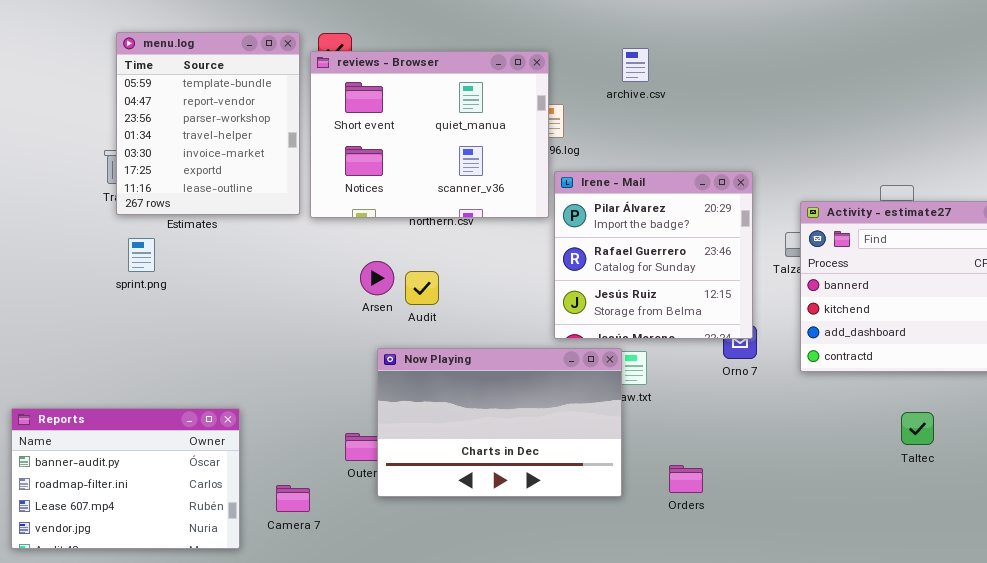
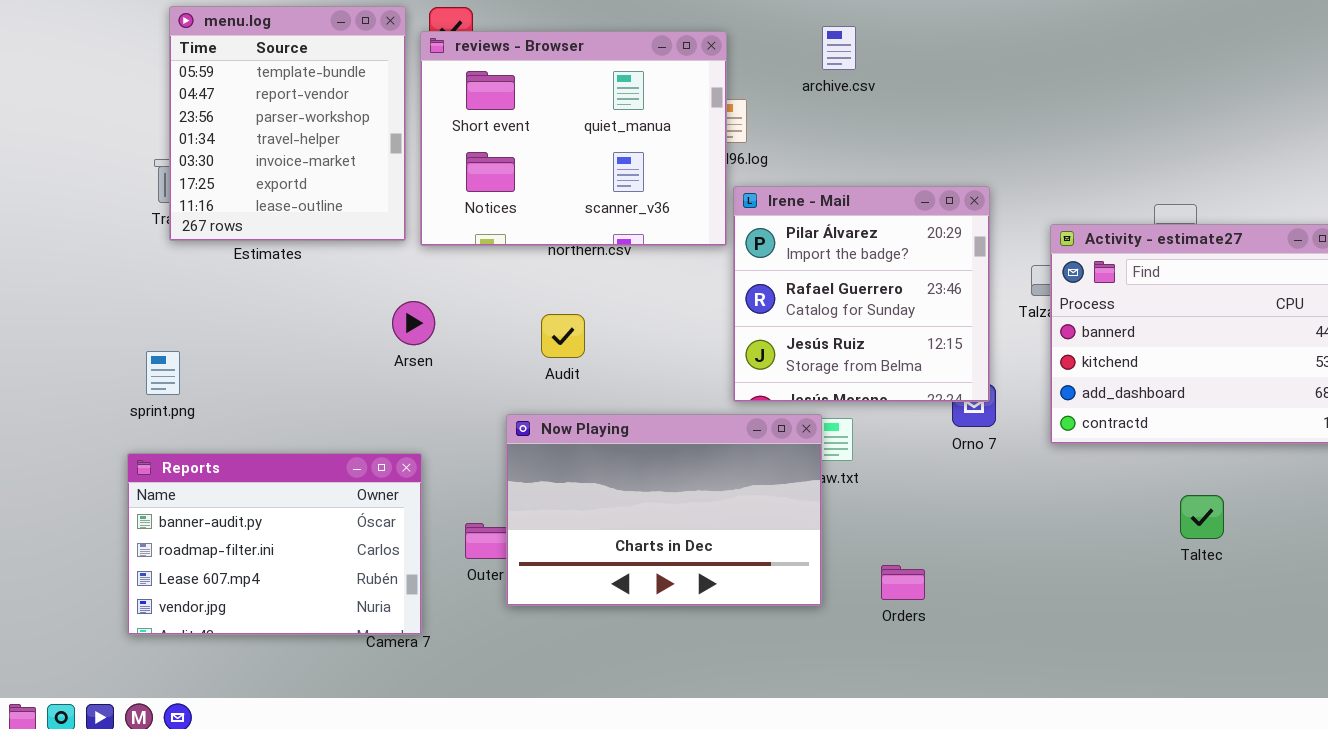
sprint.png: [128,238,155,272] -> [146,351,180,395], moved
Arsen: [360,261,394,295] -> [392,301,435,345], moved
Reports: [11,408,240,549] -> [127,453,422,635], moved

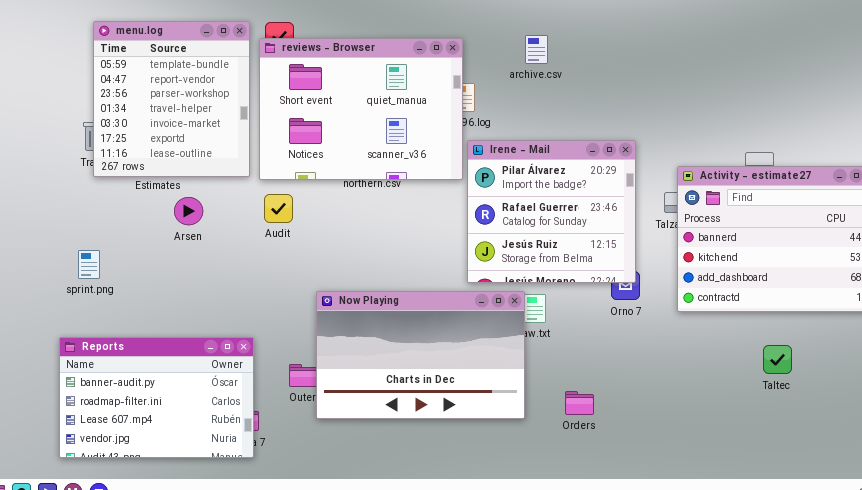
Arsen: [392,301,435,345] -> [174,197,203,225], moved
Audit: [541,314,585,358] -> [264,194,293,223], moved
Reports: [127,453,422,635] -> [59,337,254,458], moved

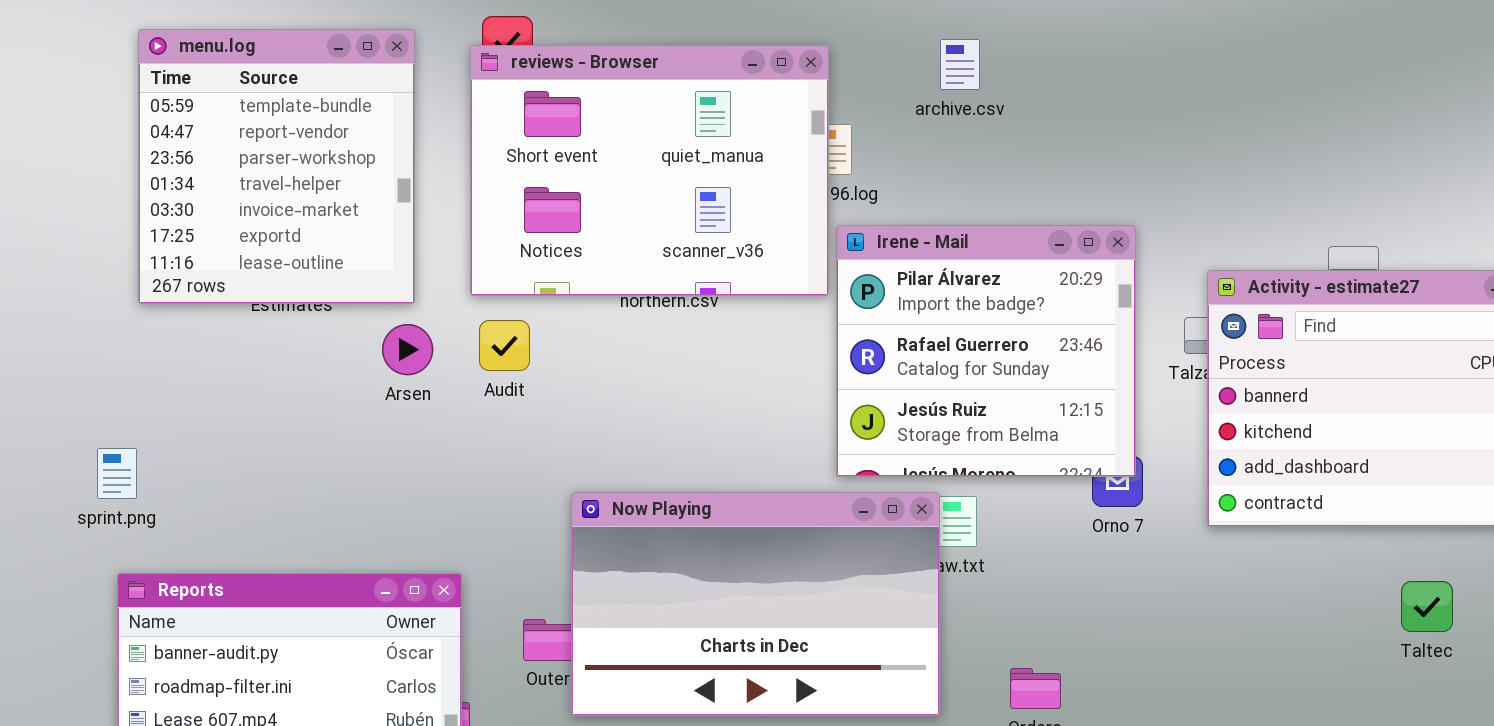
menu.log: [93,21,250,177] -> [138,29,415,304], moved
Arsen: [174,197,203,225] -> [382,324,433,375], moved
sprint.png: [78,250,100,279] -> [97,448,137,499], moved
Taltec: [763,345,792,374] -> [1401,581,1453,632], moved

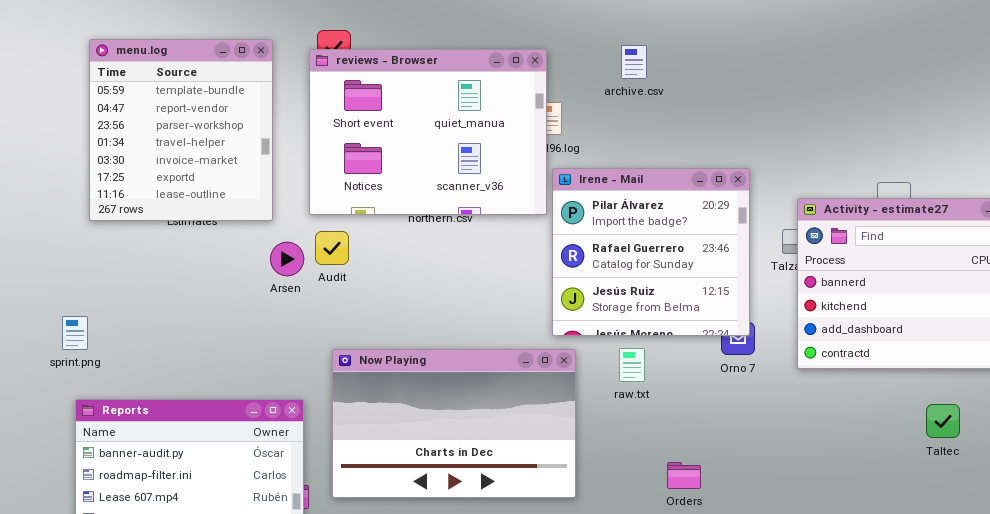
Arsen: [382,324,433,375] -> [270,242,304,276], moved
Now Playing: [571,492,940,716] -> [332,349,576,498], moved

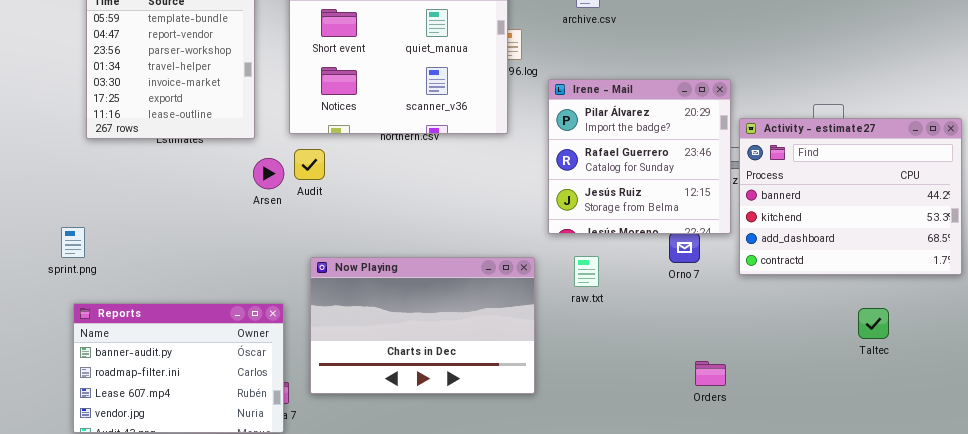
Irene - Mail: [552,168,750,336] -> [548,79,731,234], moved
Orders: [667,462,701,489] -> [695,361,726,386], moved

